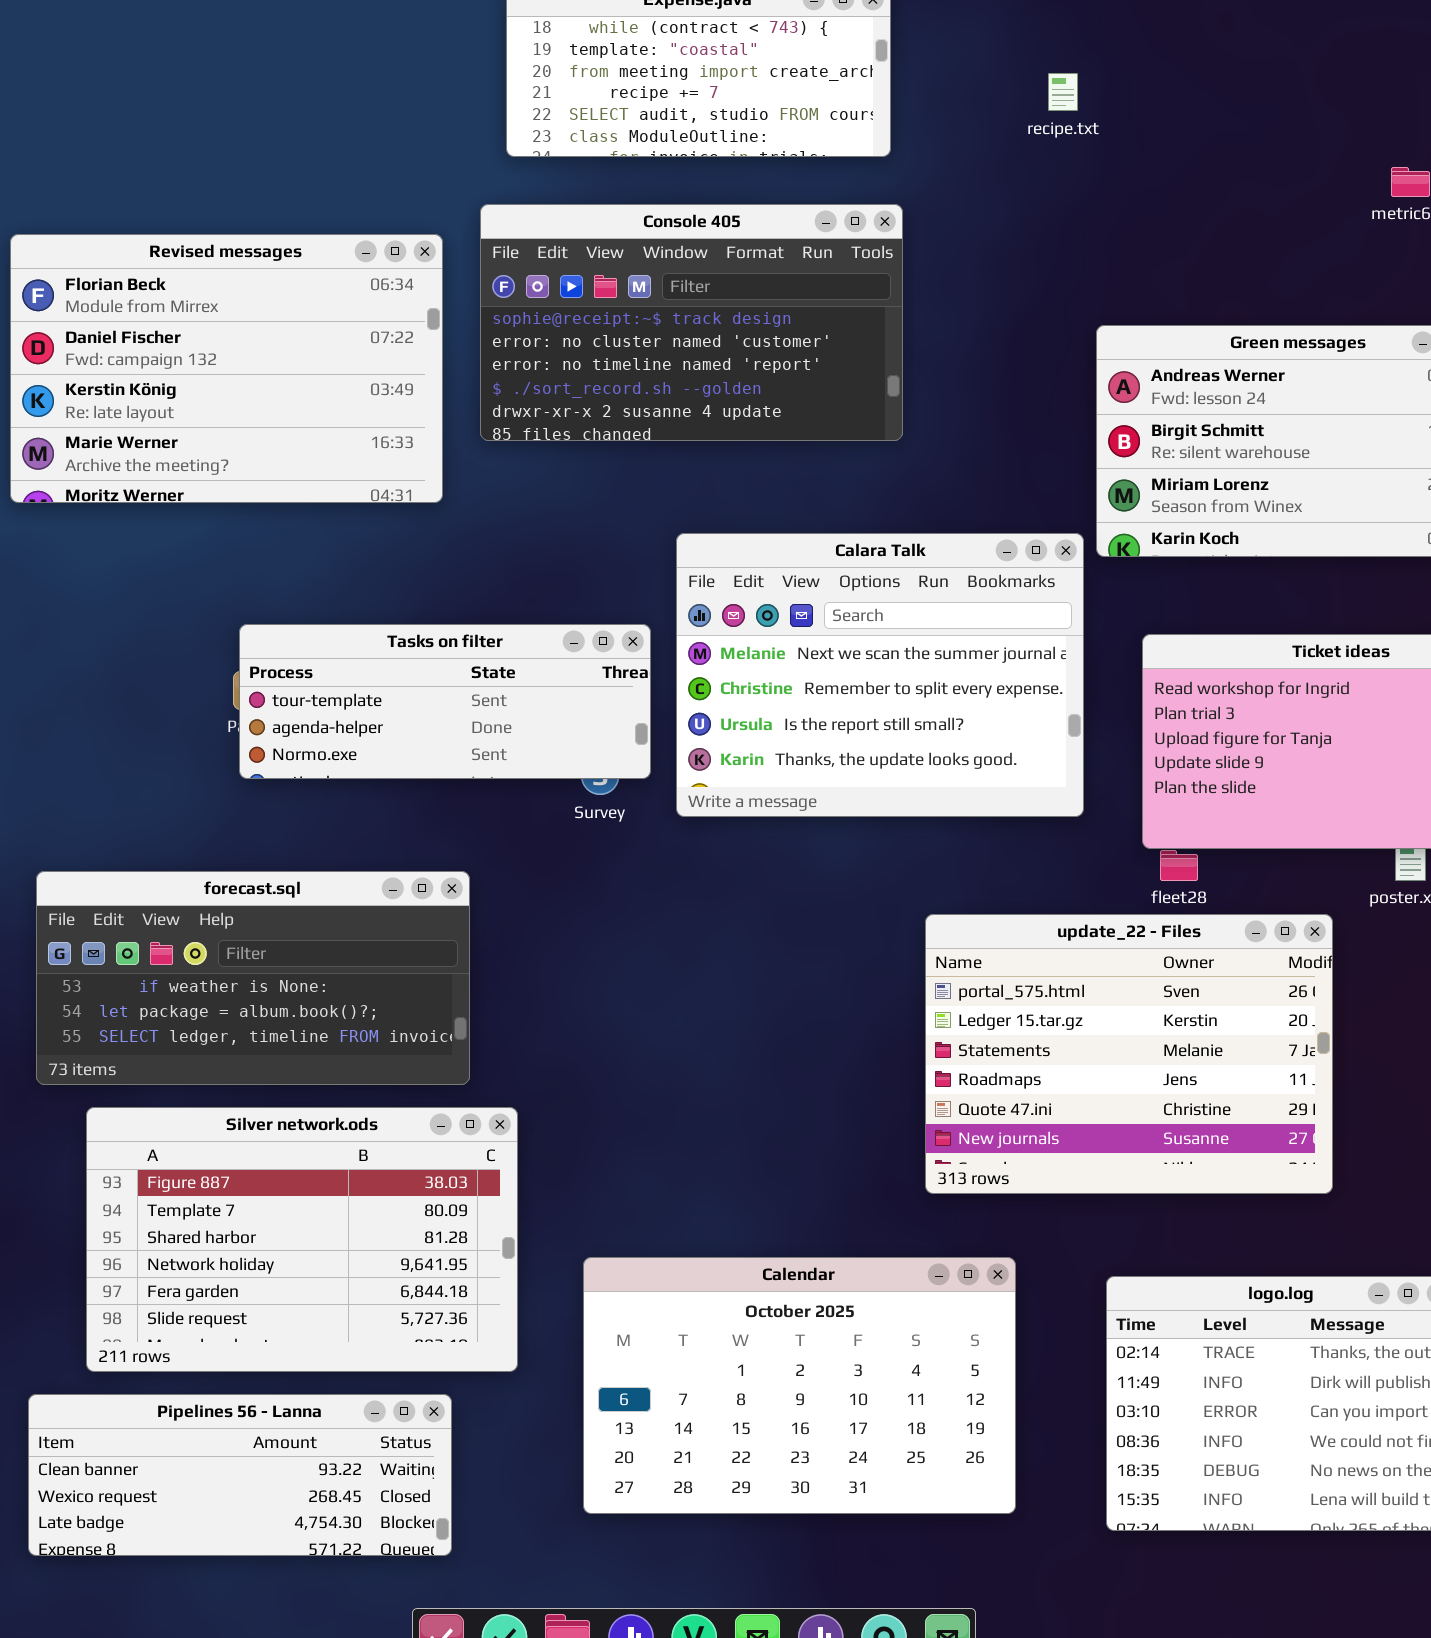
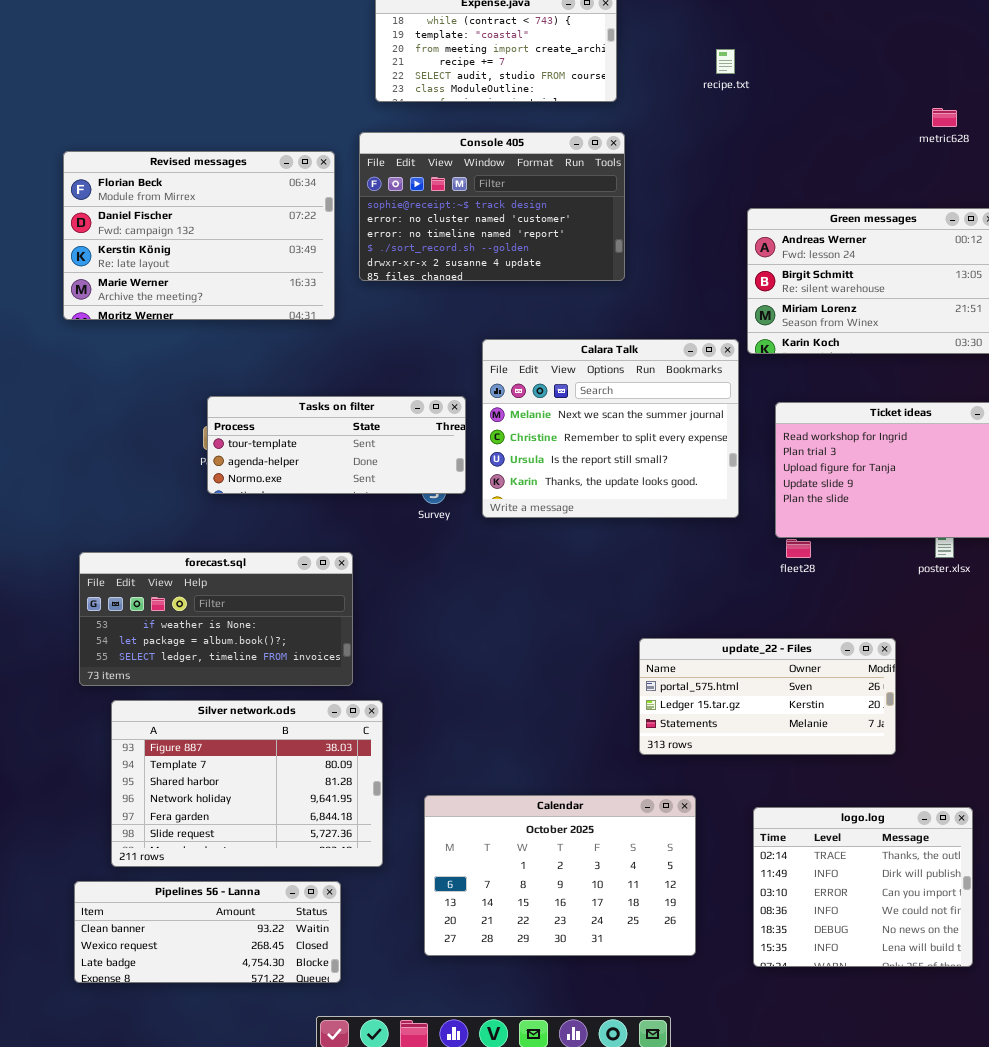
update_22 - Files: [925,914,1333,1194] -> [639,638,896,755], resized

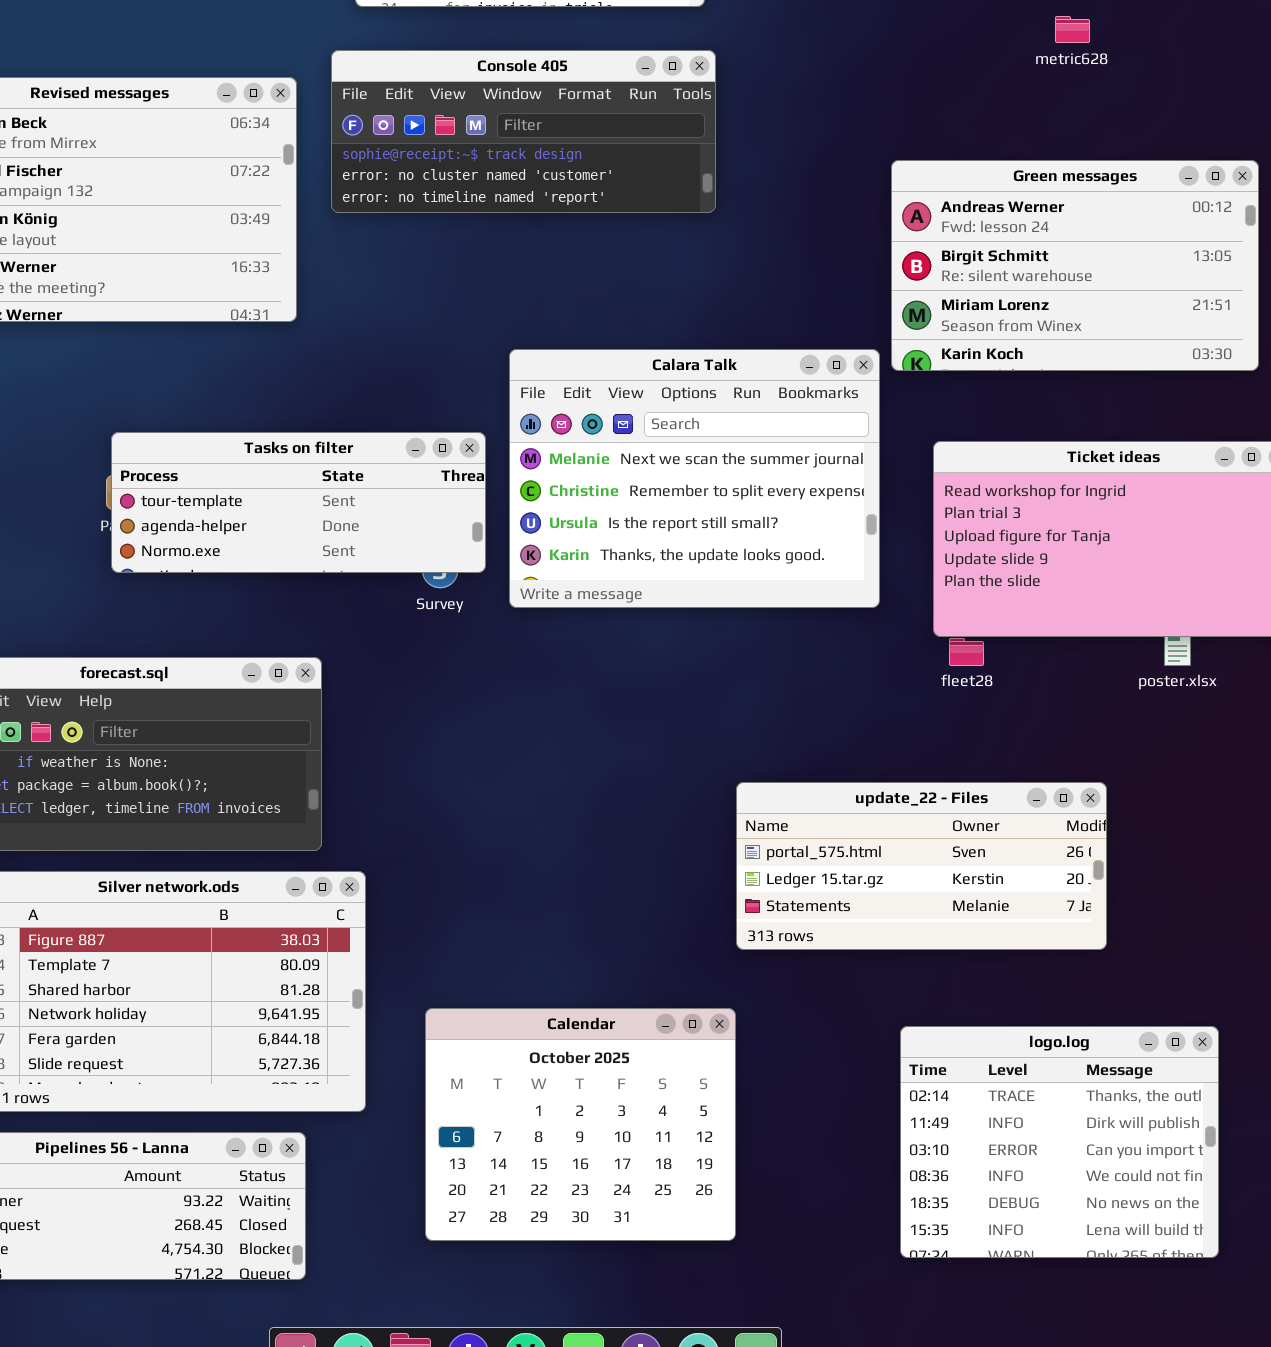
metric628: [932,108,957,127] -> [1055,16,1090,43], moved
Console 405: [359,132,625,281] -> [331,50,716,213], resized
Calendar: [424,795,696,956] -> [425,1008,736,1241], resized

